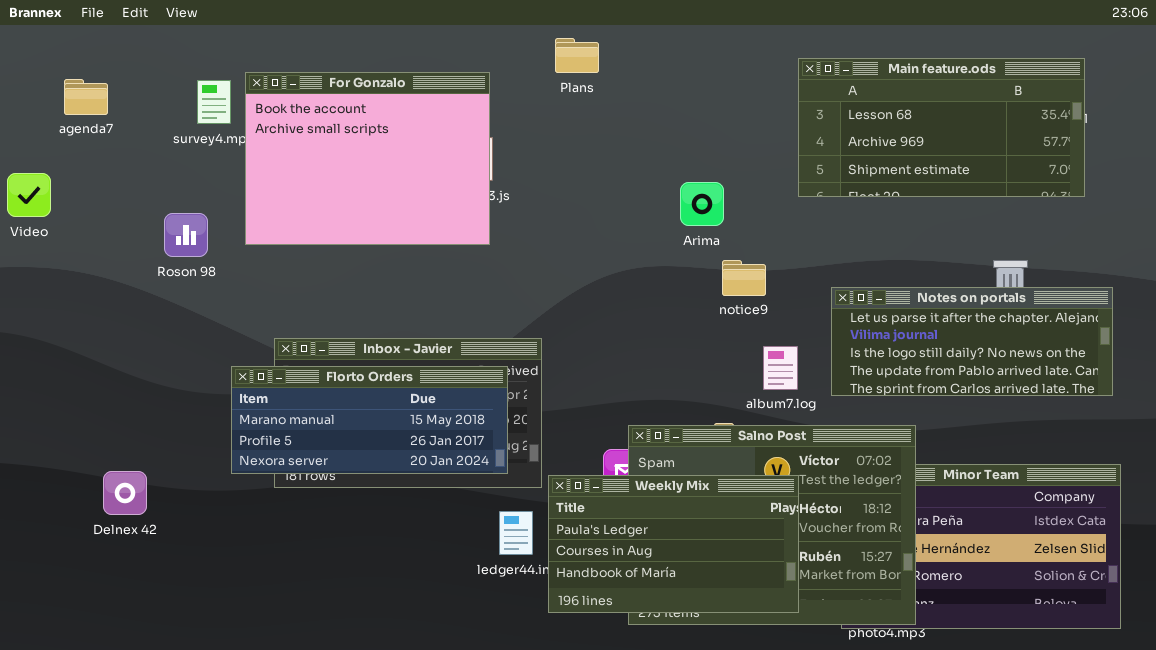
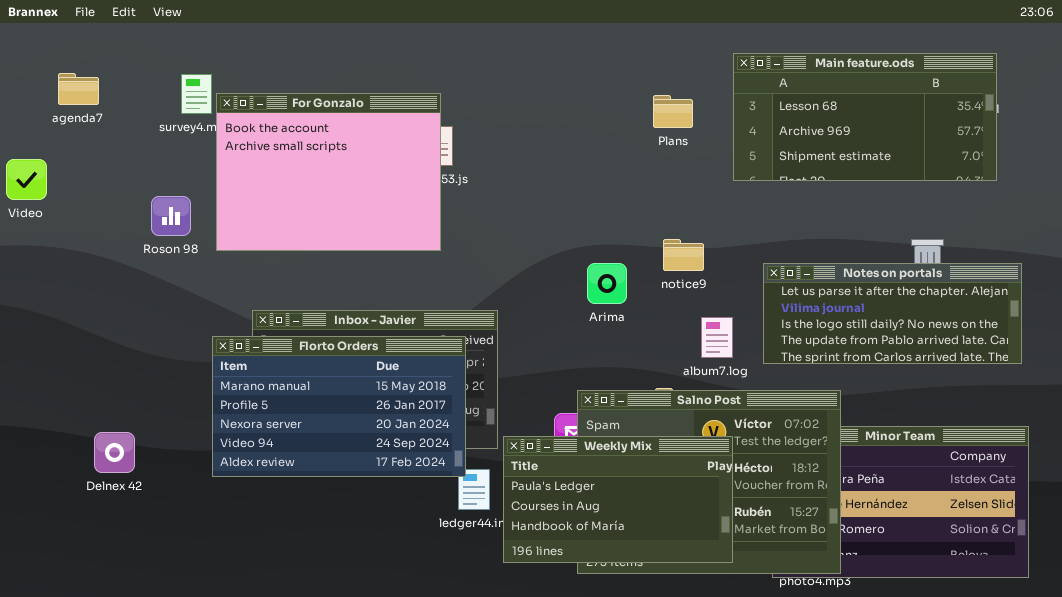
Plans: [555,38,599,73] -> [653,95,693,128], moved
For Gonzalo: [245,72,490,245] -> [216,93,441,251], moved
Arima: [680,182,724,226] -> [587,263,627,304], moved
Florto Orders: [231,366,508,474] -> [212,336,466,477], resized

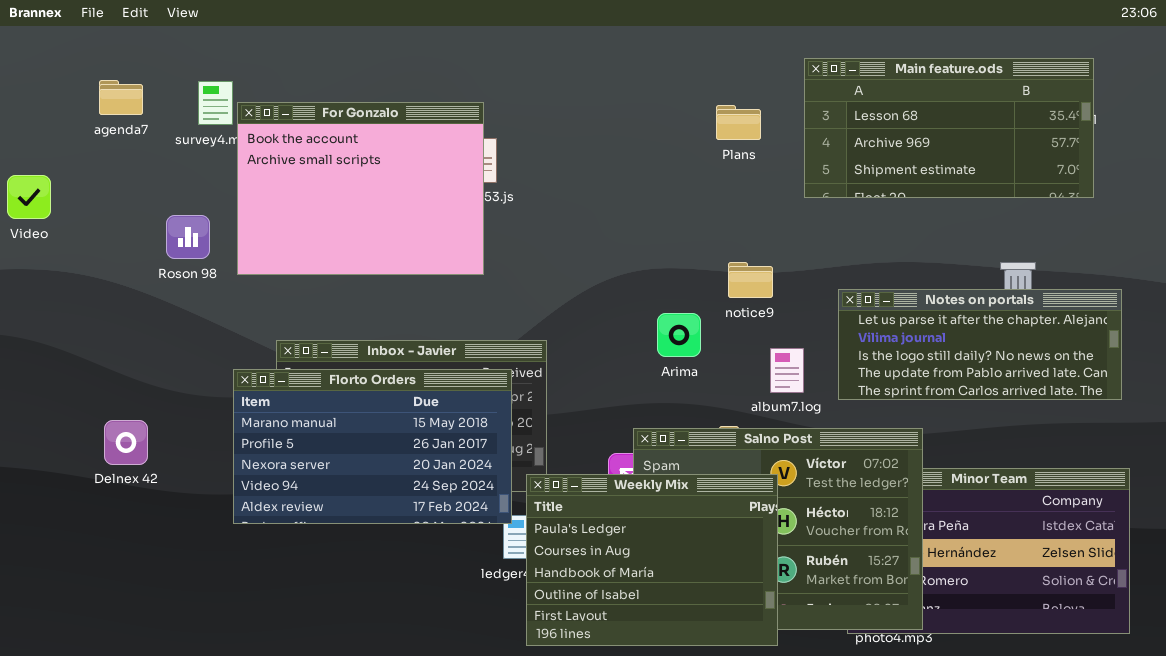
agenda7: [58,73,99,105] -> [99,80,143,115], moved
Arima: [587,263,627,304] -> [657,313,701,357], moved
Delnex 42: [94,432,135,473] -> [104,420,148,465], moved
Weekly Mix: [503,436,733,563] -> [526,474,778,646], moved, resized

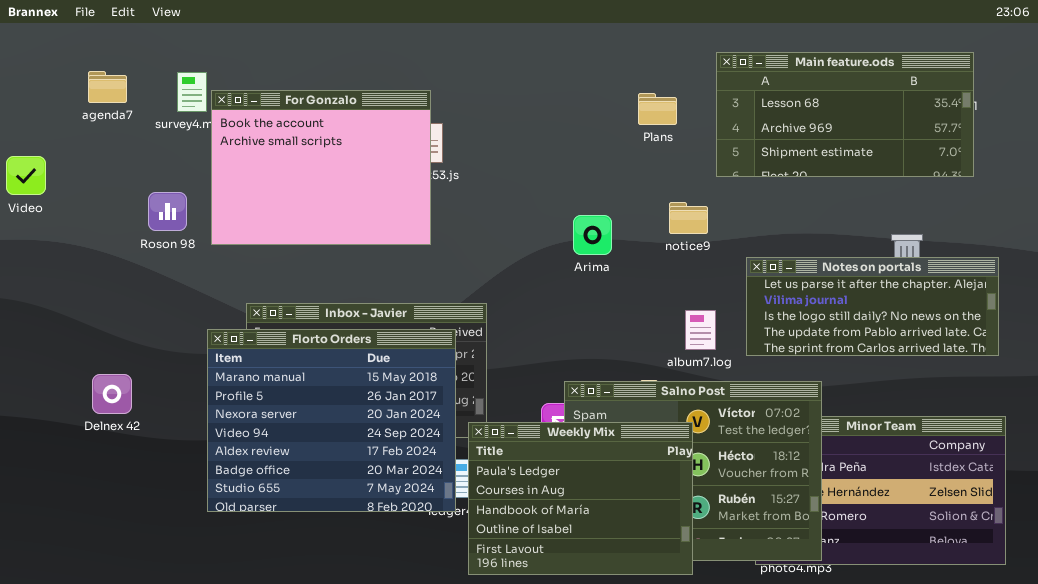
notice9: [728,262,773,298] -> [669,202,708,234], moved
Arima: [657,313,701,357] -> [573,215,612,255], moved
Florto Orders: [233,369,512,524] -> [207,329,456,512], resized

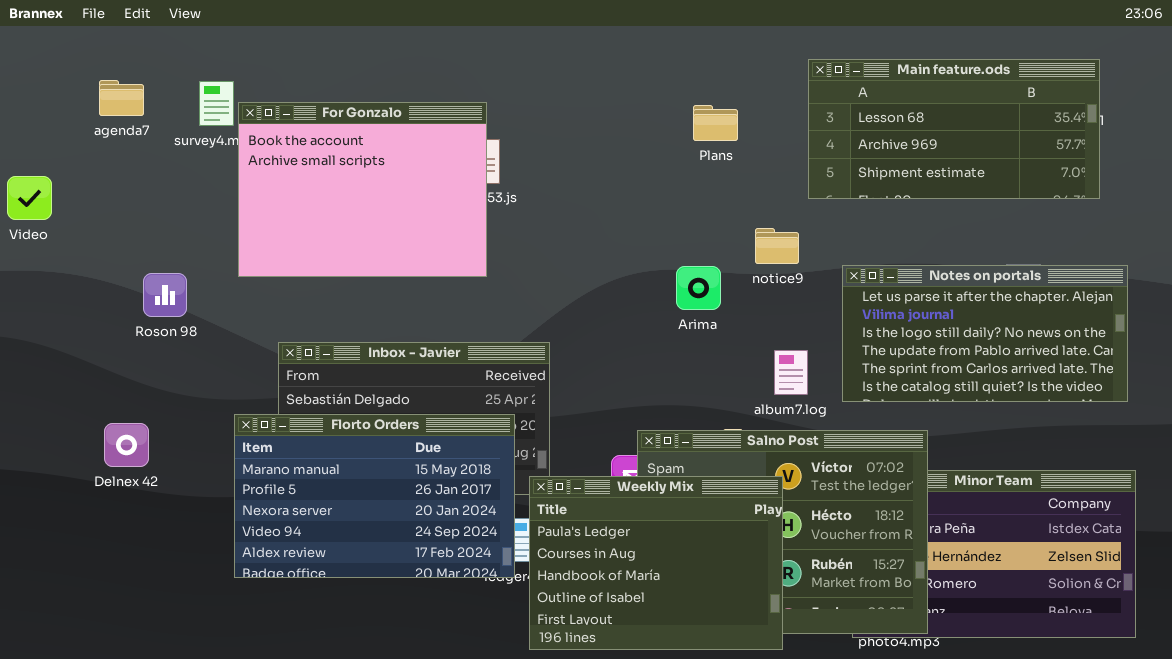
Plans: [638,93,677,125] -> [693,105,738,141], moved
Roson 98: [148,192,187,231] -> [143,273,187,317], moved
Arima: [573,215,612,255] -> [676,266,721,310], moved
Notes on portals: [746,257,999,356] -> [842,265,1128,402], resized
Florto Orders: [207,329,456,512] -> [234,414,515,578], resized

